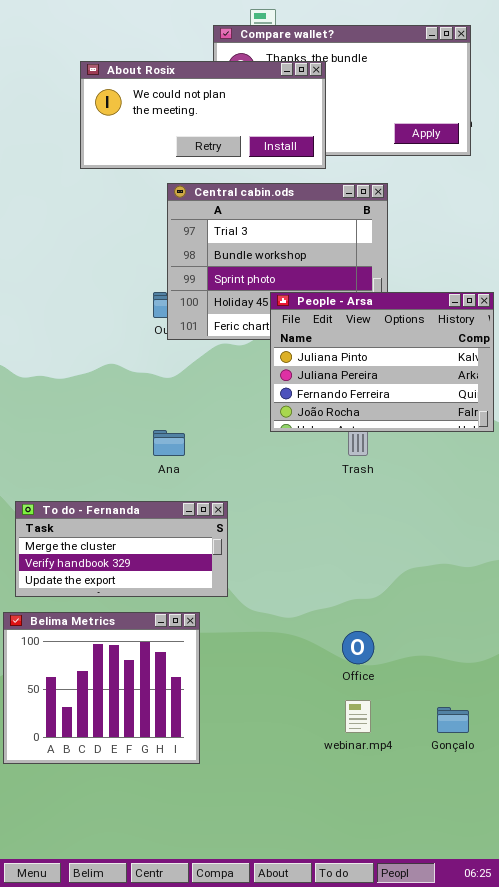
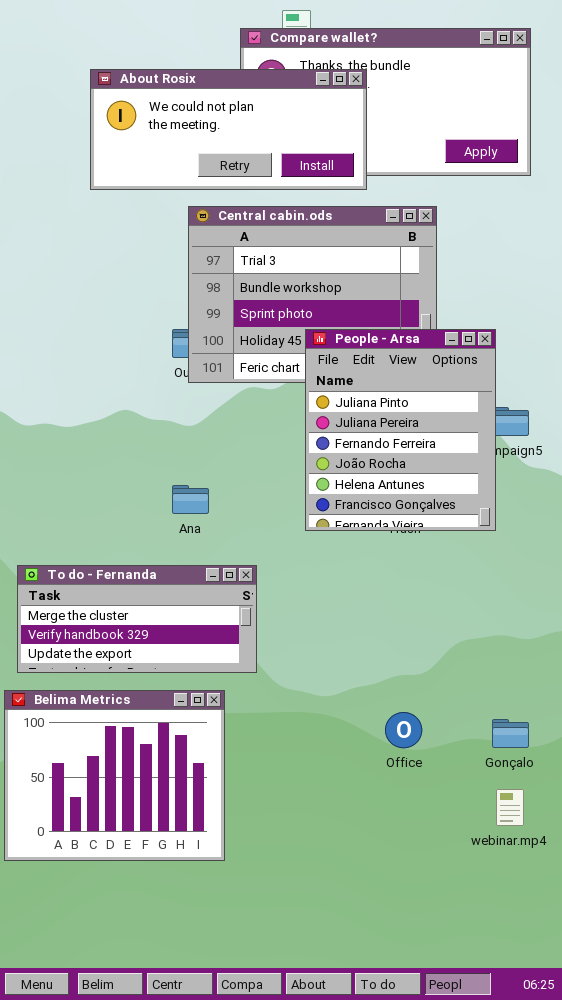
People - Arsa: [270,292,494,432] -> [305,329,496,531], resized
webinar.mp4: [345,700,371,733] -> [496,789,524,826], moved
Gonçalo: [437,707,469,733] -> [492,719,529,748], moved

